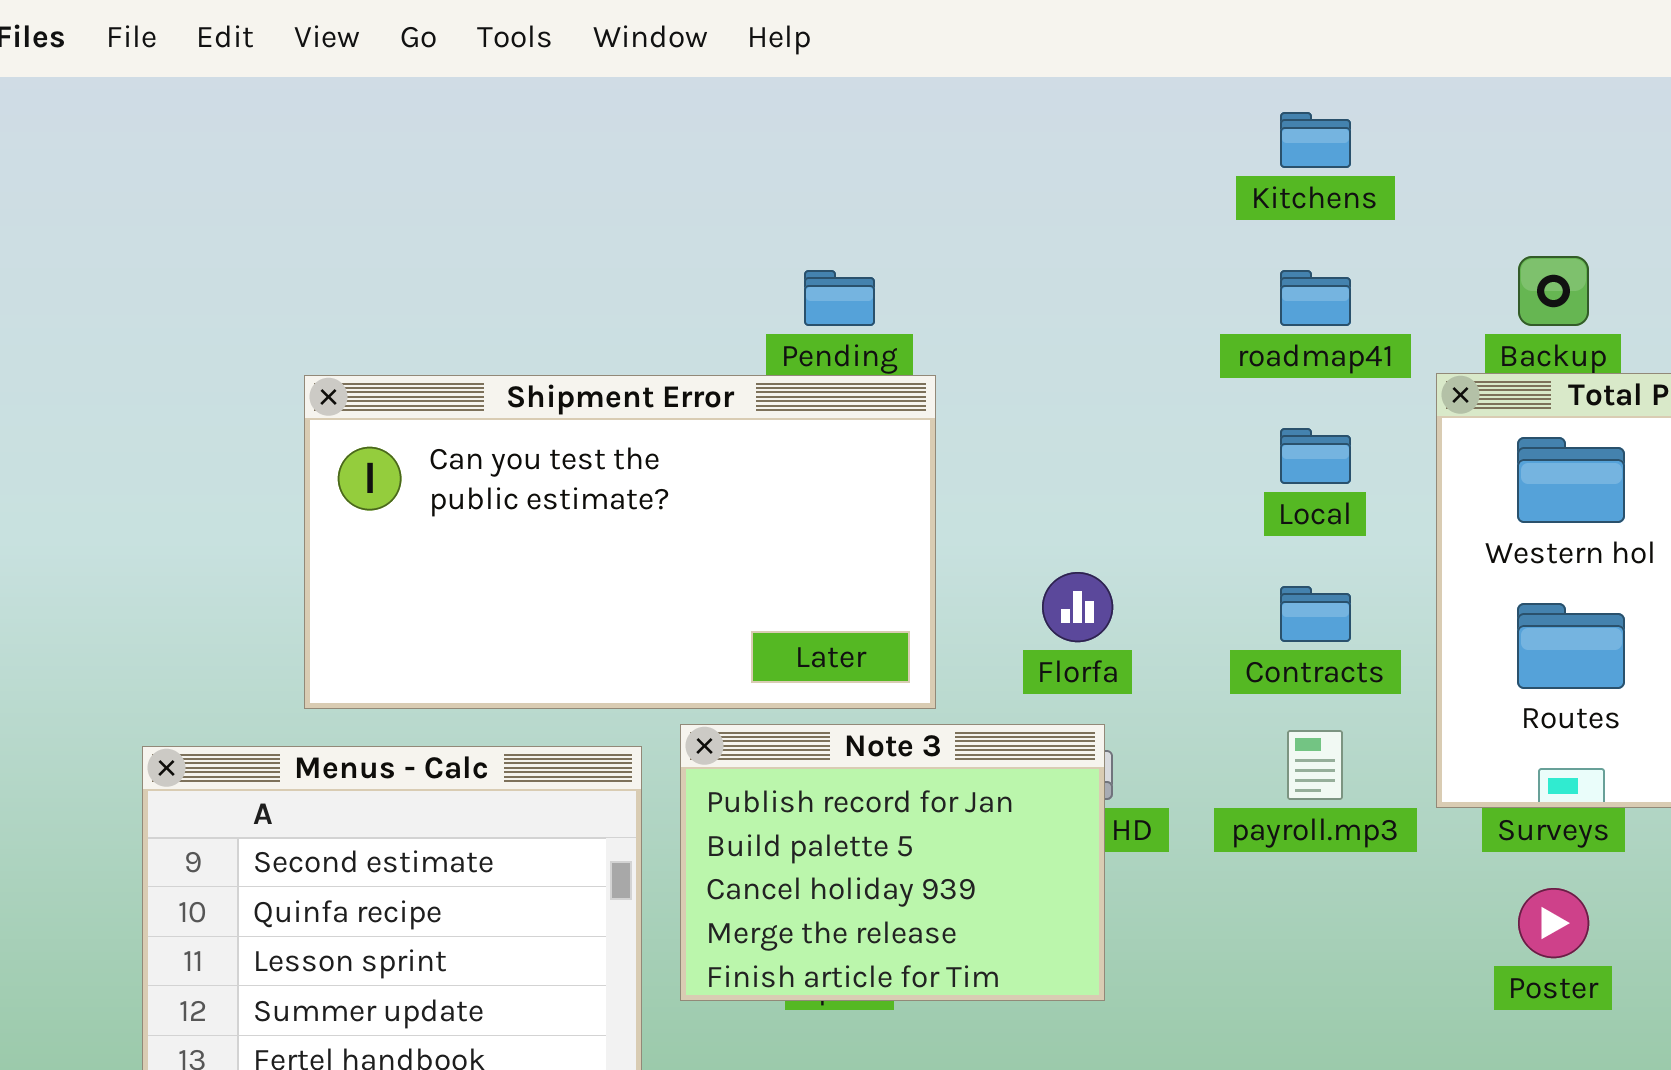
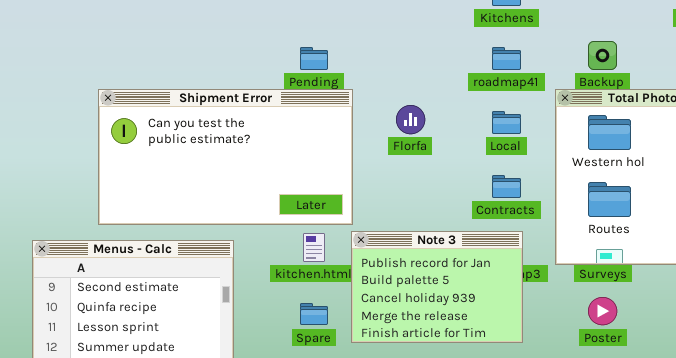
Florfa: [1042,572,1113,642] -> [396,105,425,134], moved
Note 3: [680,724,1105,1001] -> [351,231,523,343], moved

